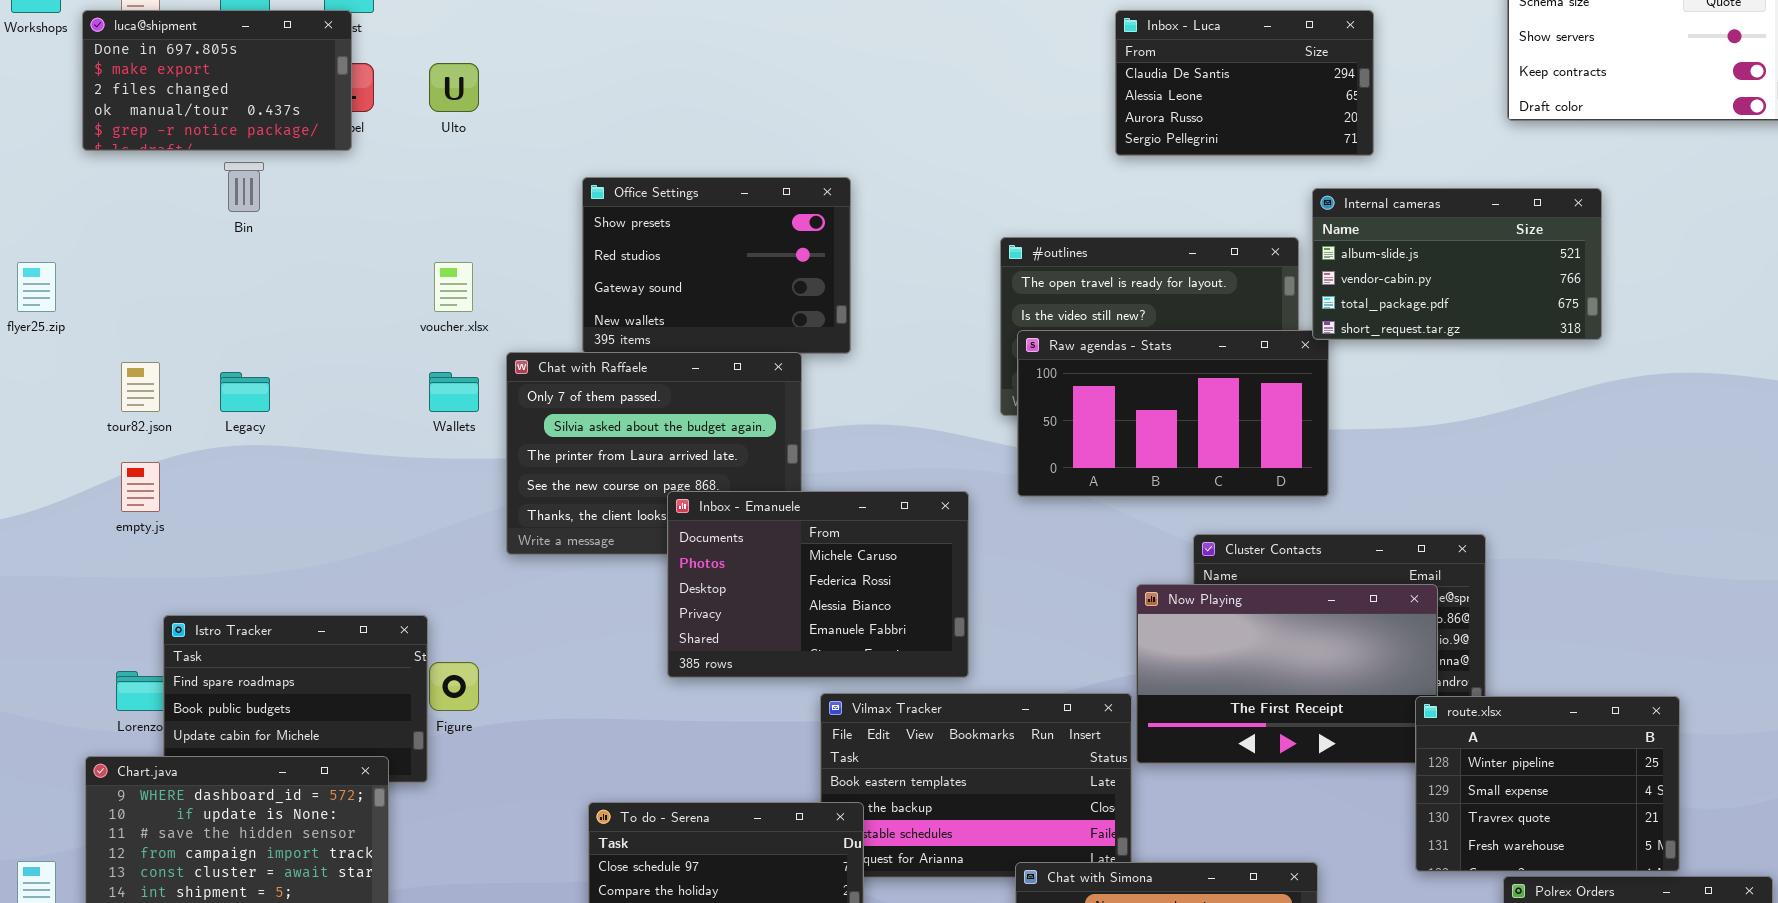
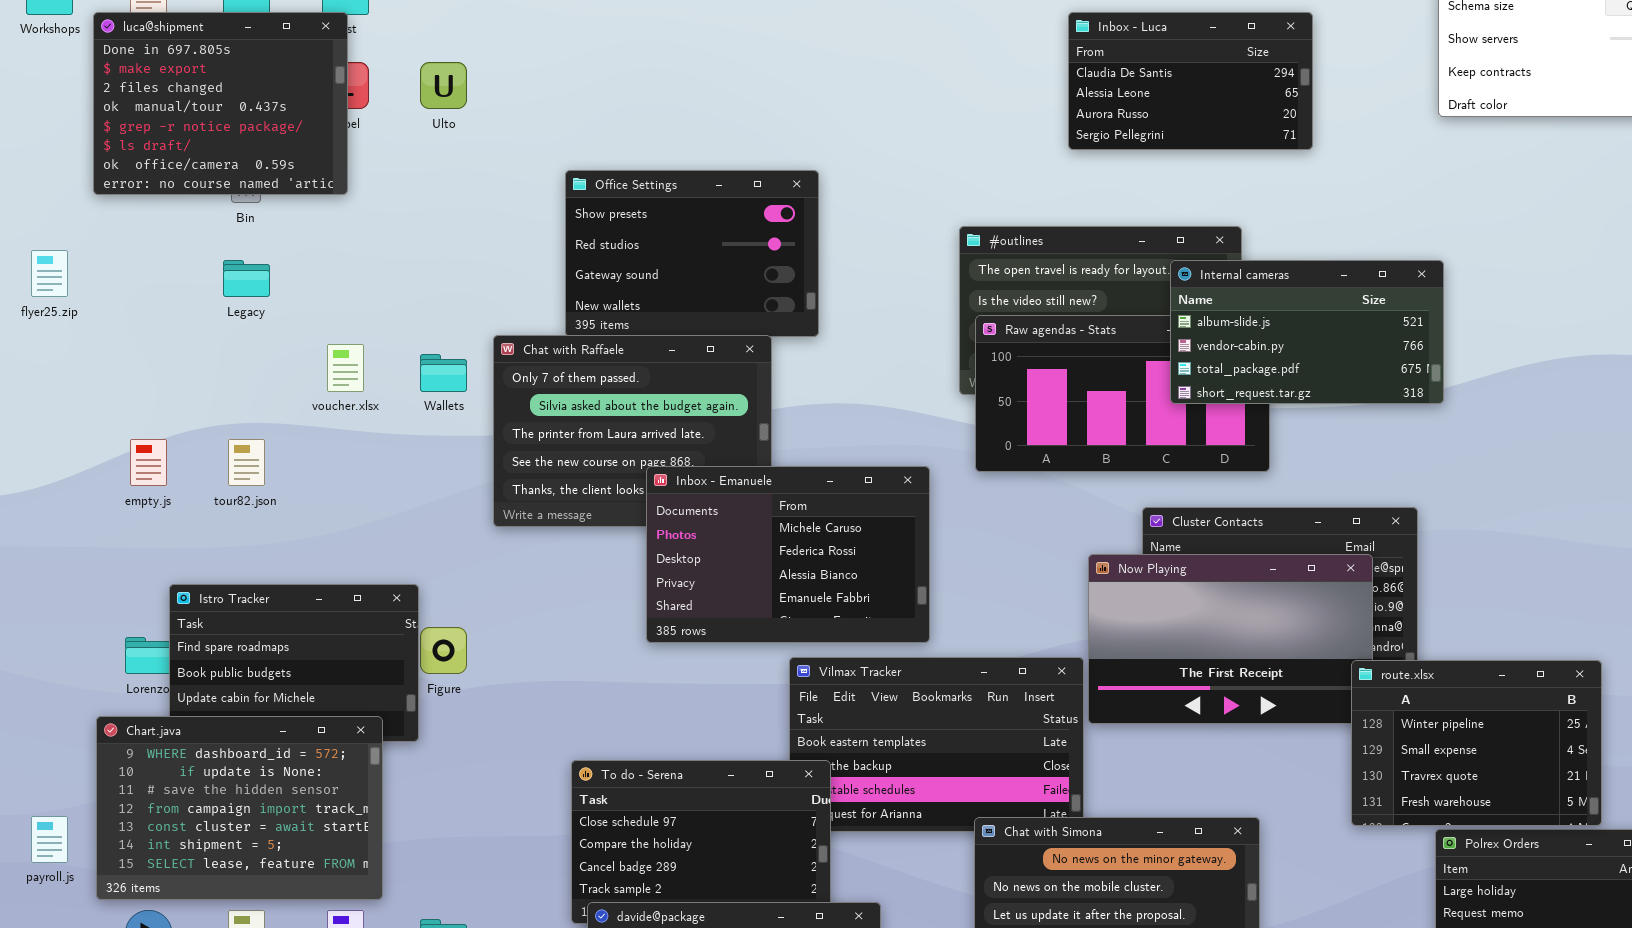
luca@shipment: [82,10,352,151] -> [93,12,348,195], resized
Internal cameras: [1312,188,1602,340] -> [1170,260,1444,404], moved
voucher.xlsx: [434,262,473,312] -> [327,344,364,392], moved
tour82.json: [121,362,160,412] -> [228,439,265,486], moved
Legacy: [220,372,270,412] -> [223,260,270,297], moved

